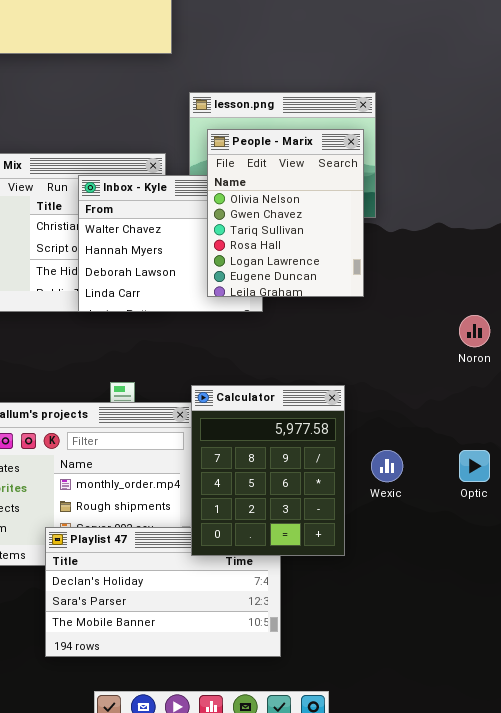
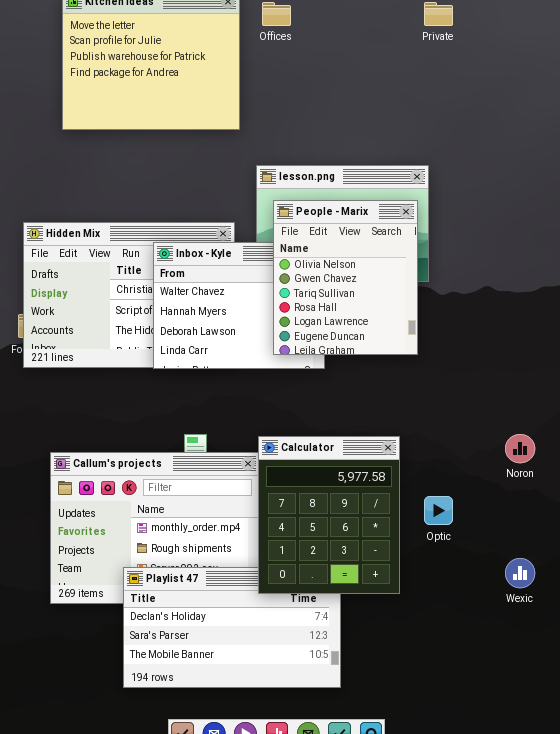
Noron: [459,315,490,347] -> [505,434,535,463], moved
Wexic: [371,450,403,482] -> [505,558,535,588], moved
Optic: [459,450,490,482] -> [424,496,453,525], moved

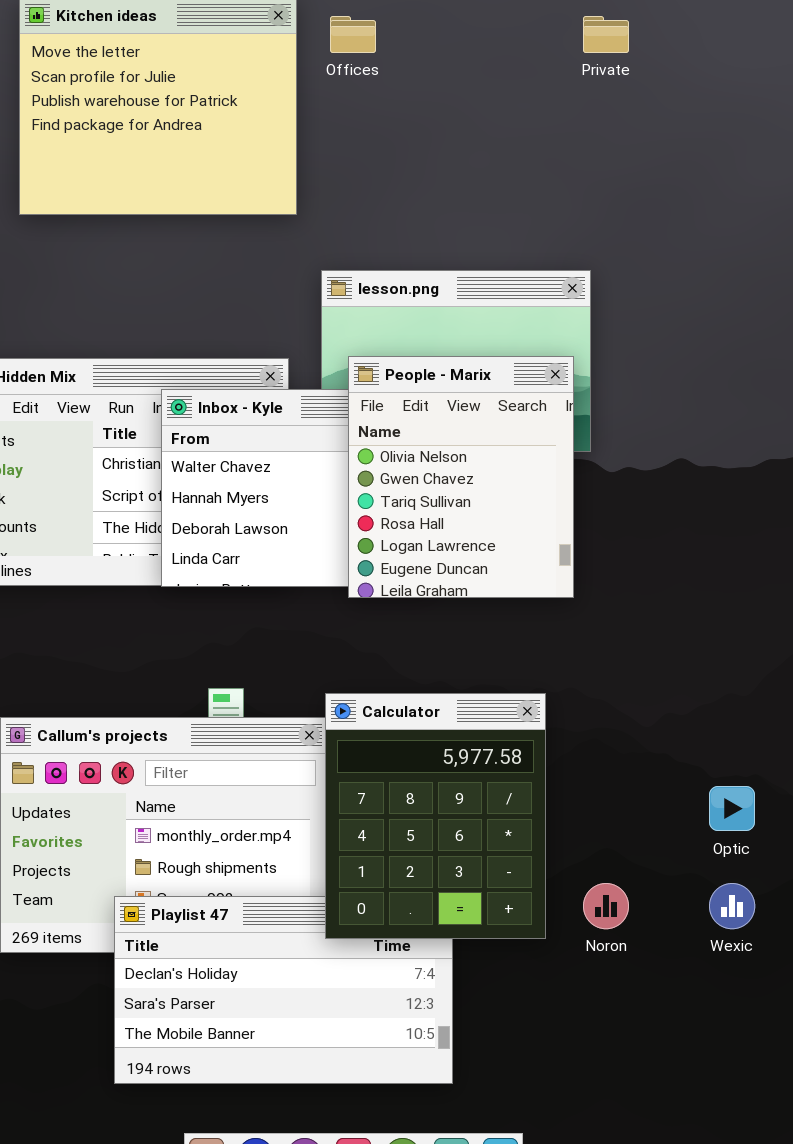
People - Marix: [273,200,418,355] -> [348,356,574,598], moved
Noron: [505,434,535,463] -> [583,883,629,929], moved
Optic: [424,496,453,525] -> [709,786,755,831], moved

